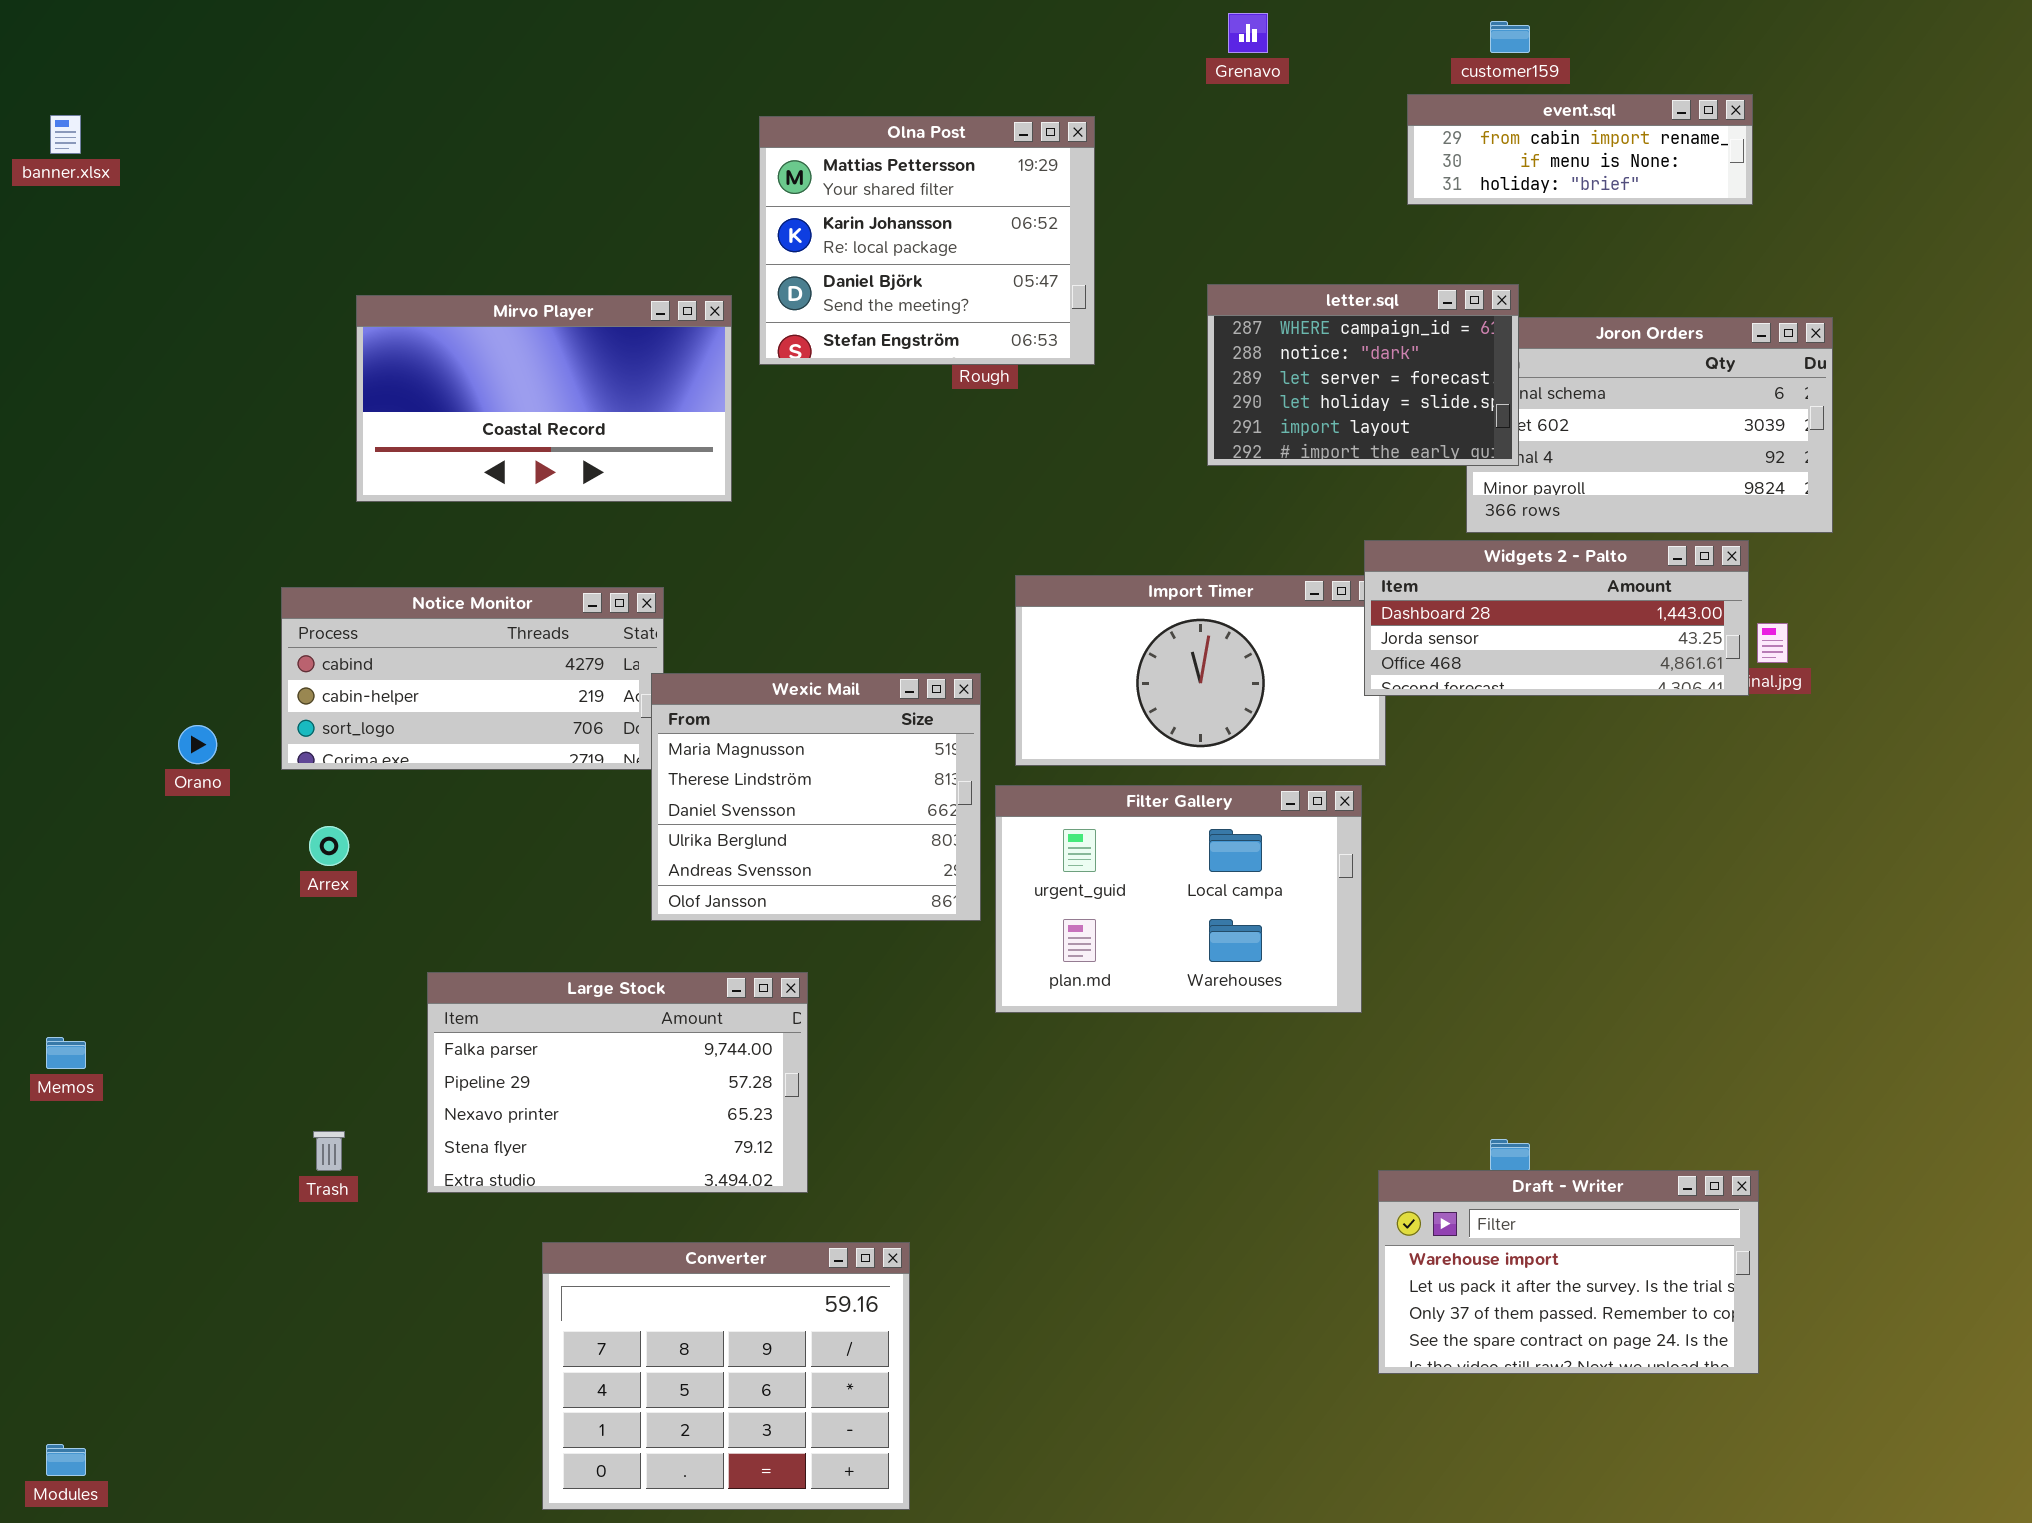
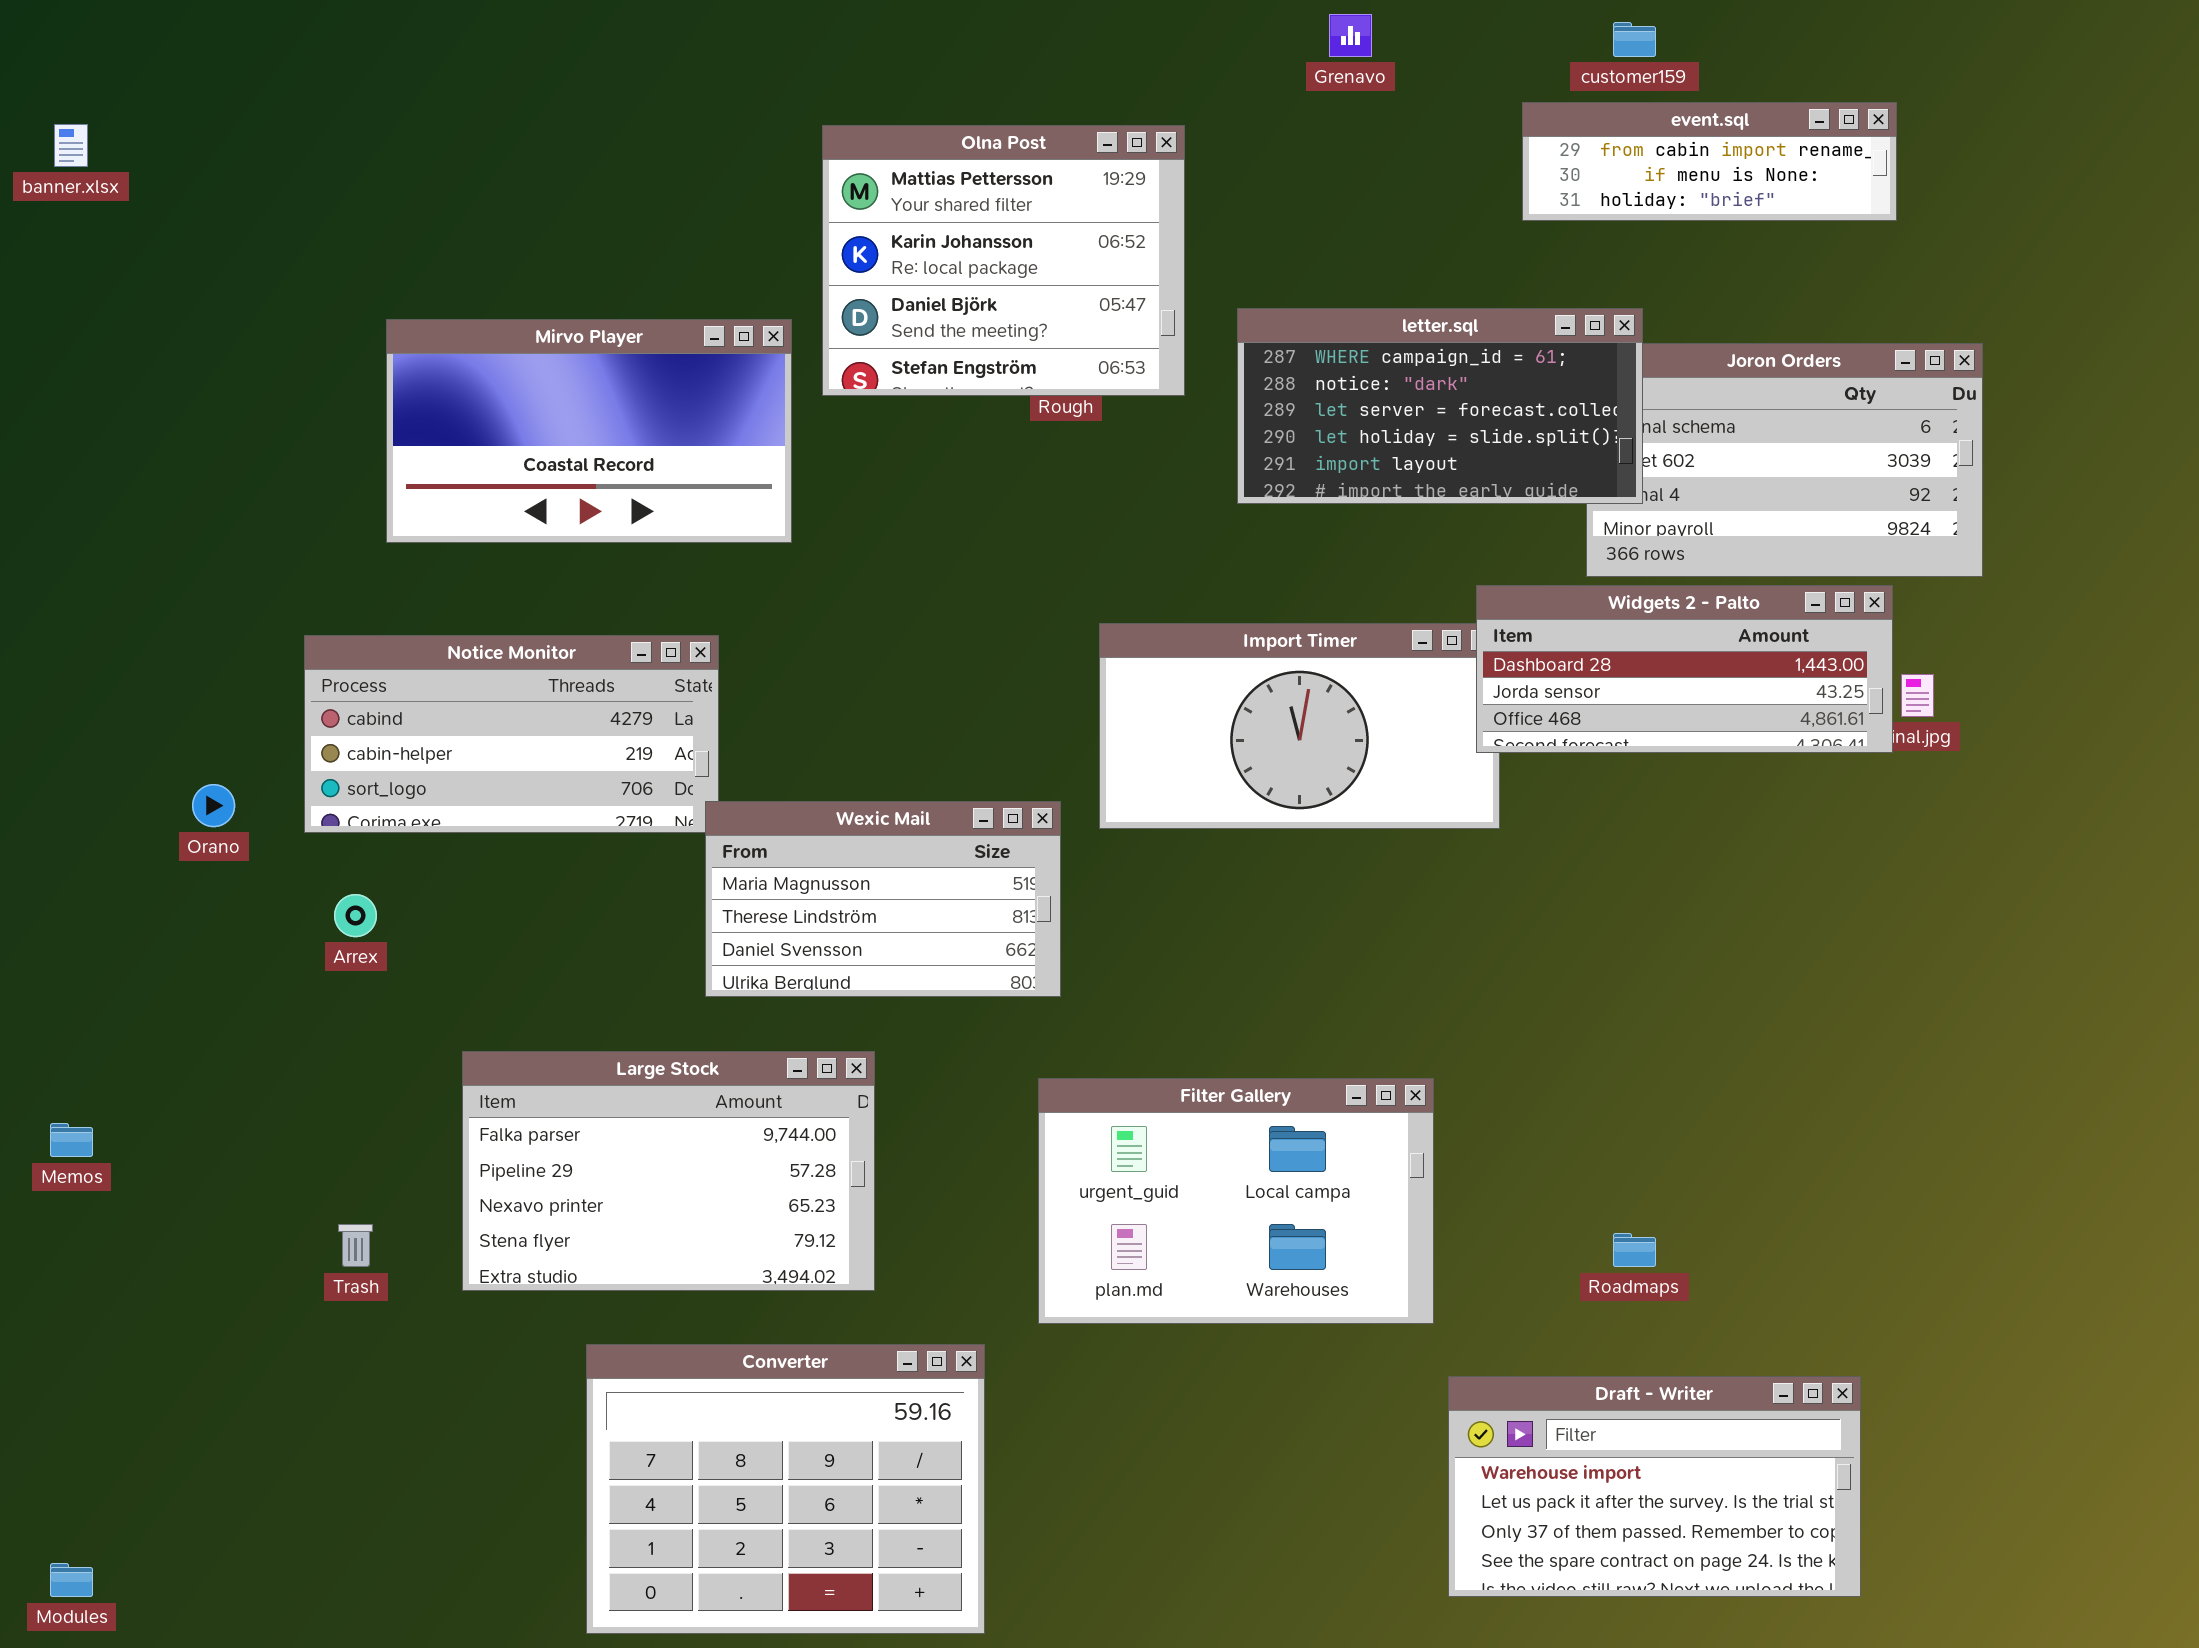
letter.sql: [1207,284,1519,466] -> [1237,308,1643,504], resized
Wexic Mail: [651,673,981,921] -> [705,801,1061,997], resized
Filter Gallery: [995,785,1362,1013] -> [1038,1078,1434,1324], moved
Draft - Writer: [1378,1170,1759,1374] -> [1448,1376,1861,1597], moved

